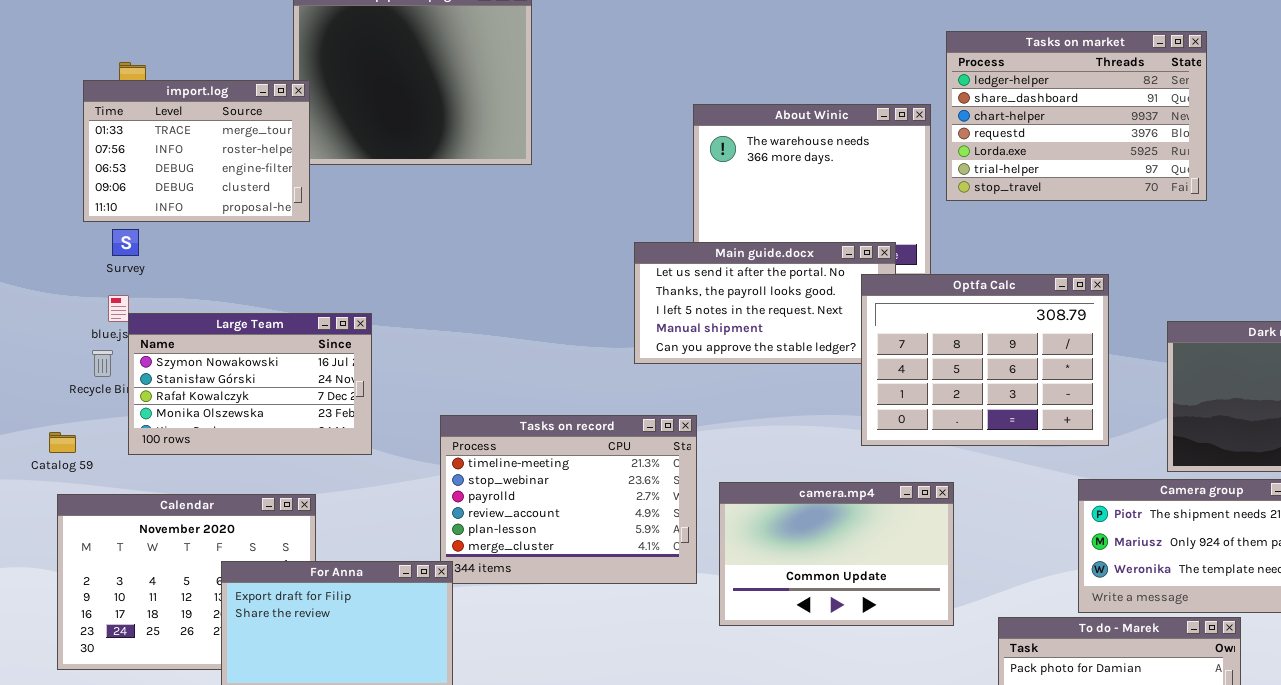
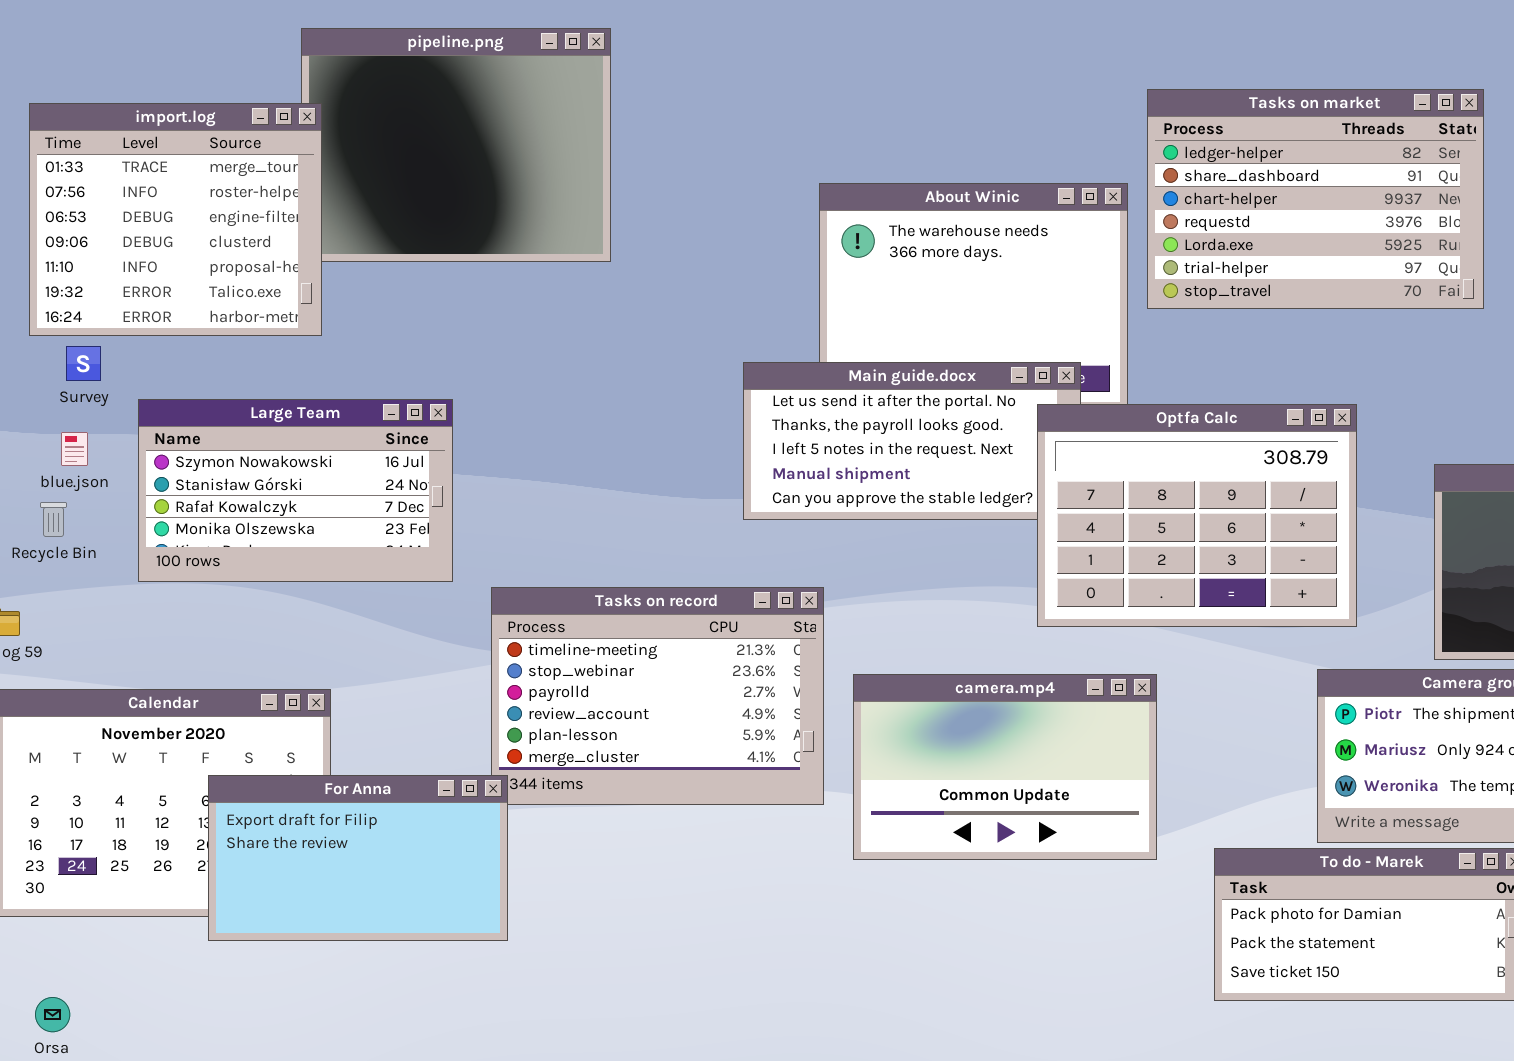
import.log: [83,80,310,222] -> [29,103,322,336], resized
Large Team: [128,313,372,455] -> [138,399,453,582], moved

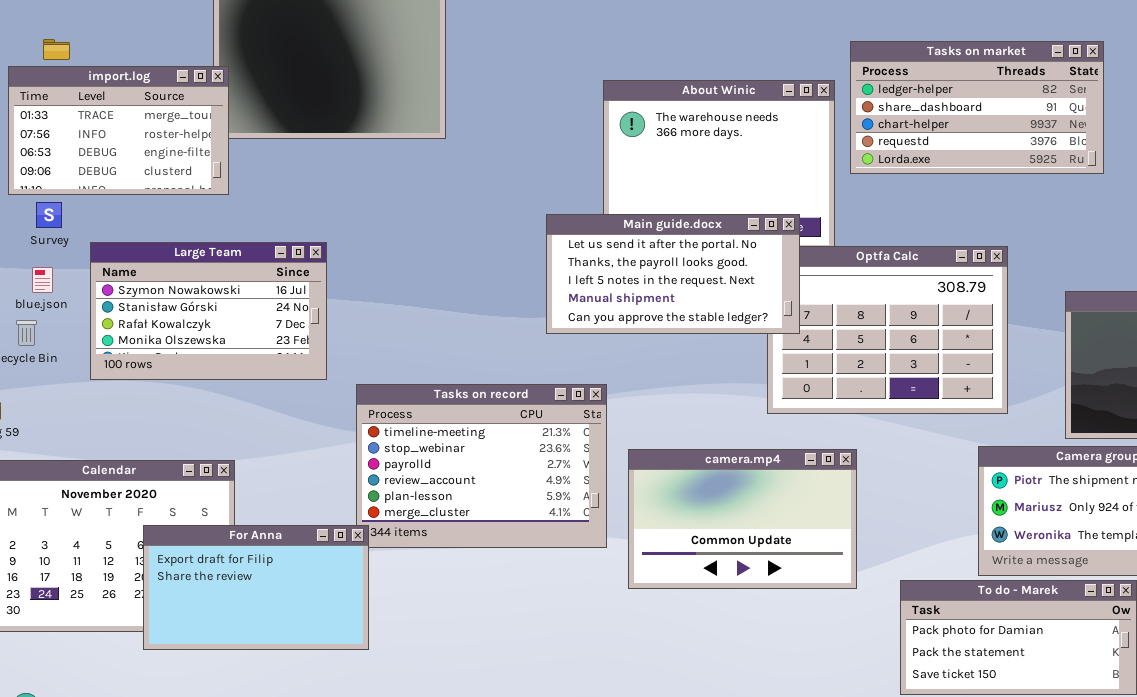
Tasks on market: [1147,89,1484,309] -> [850,41,1104,174], resized
import.log: [29,103,322,336] -> [8,66,229,195], resized
Main guide.docx: [743,362,1081,520] -> [546,214,800,334], raised

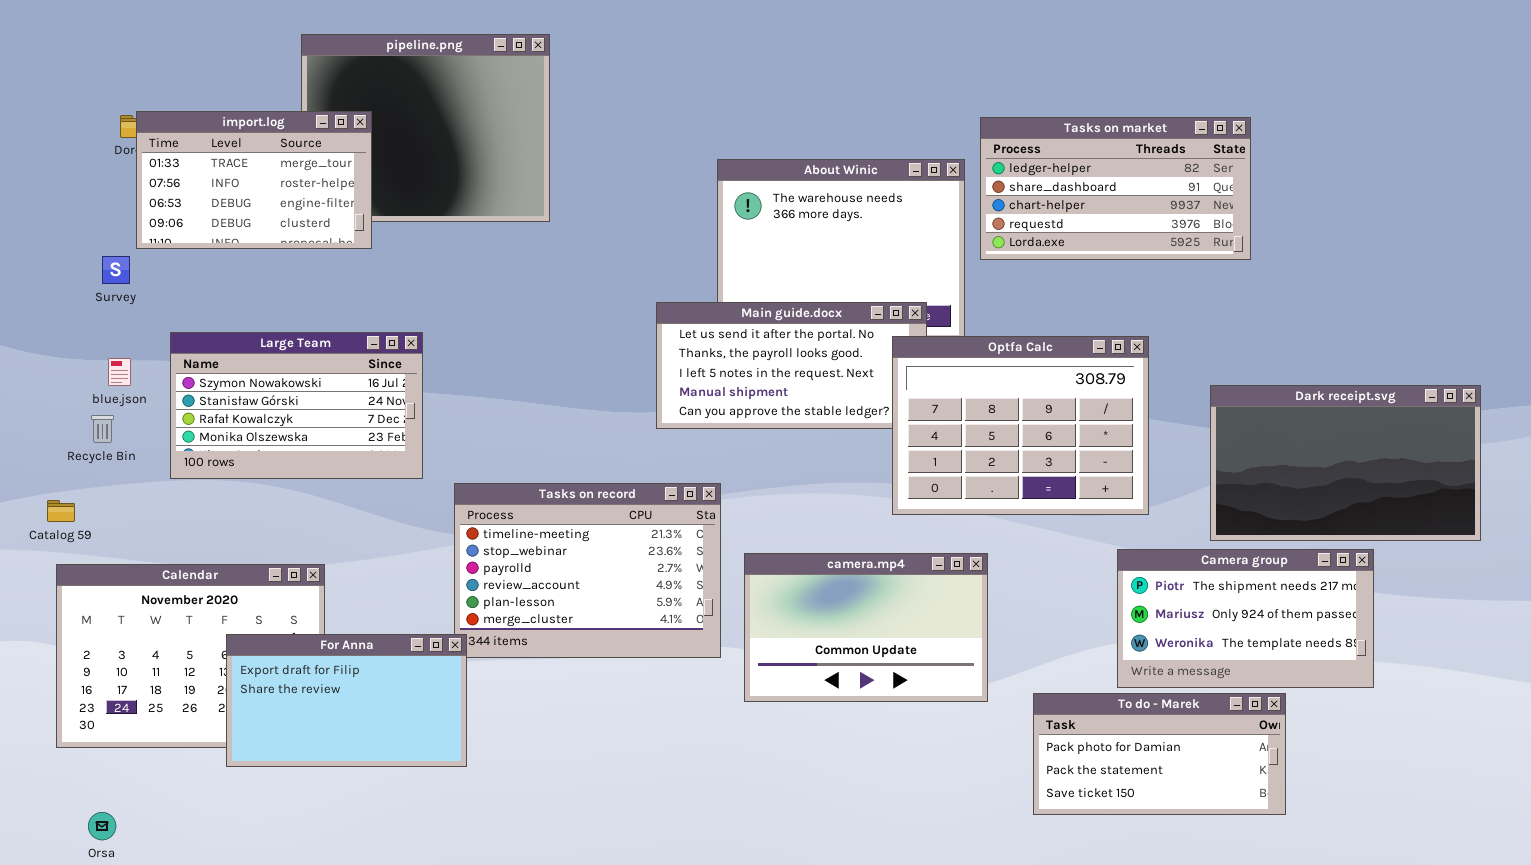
import.log: [8,66,229,195] -> [136,111,372,249], moved
Survey: [36,202,62,228] -> [102,256,130,284], moved
Optfa Calc: [767,246,1008,414] -> [892,336,1149,515], raised

